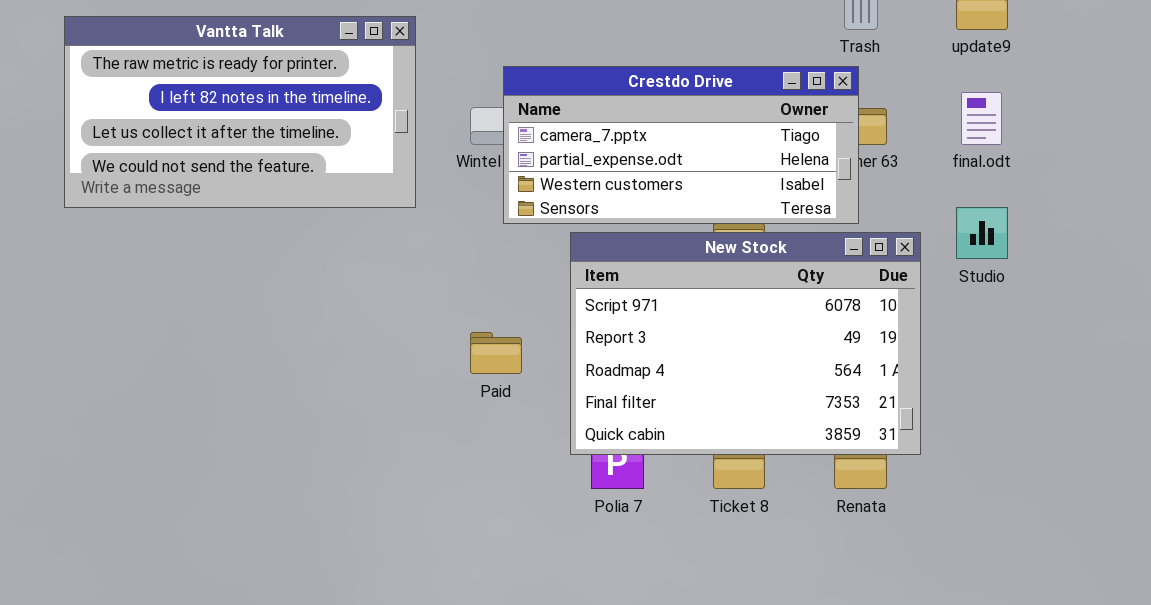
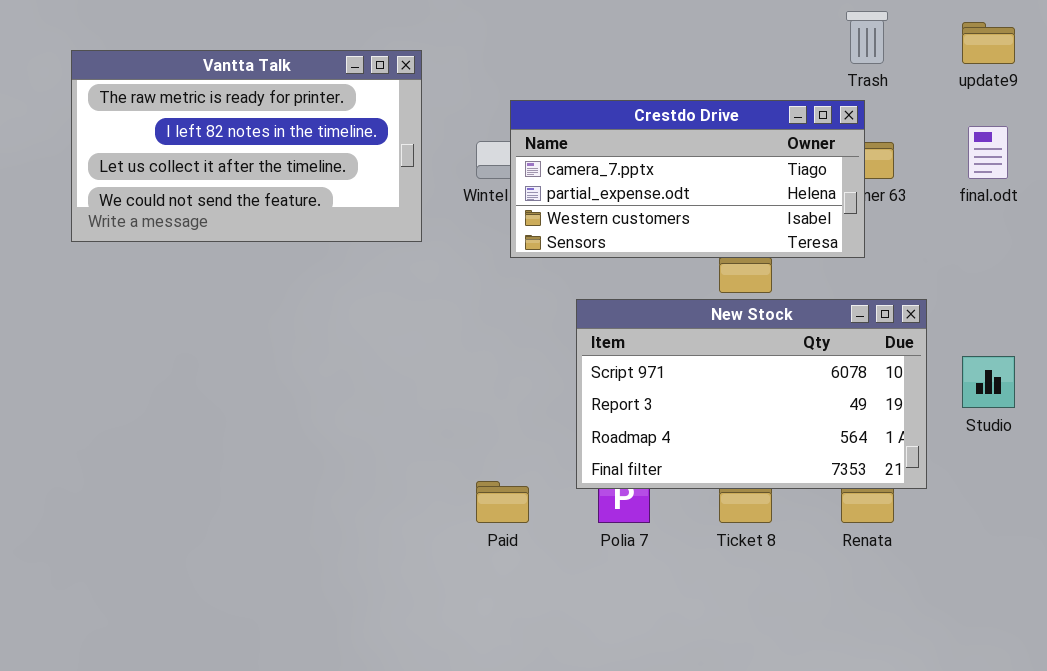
Studio: [956,207,1008,259] -> [962,356,1015,408], moved
New Stock: [570,232,921,455] -> [576,299,927,489], resized
Paid: [470,332,522,374] -> [476,481,529,523], moved

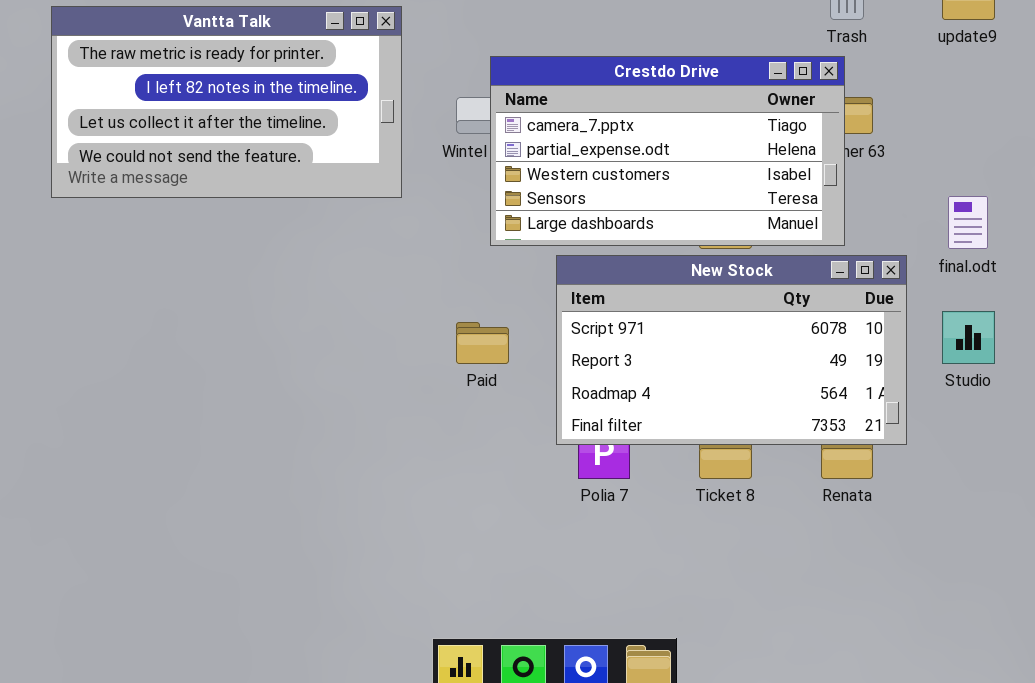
Crestdo Drive: [510,100,865,258] -> [490,56,845,246], resized
final.odt: [968,126,1008,179] -> [948,196,988,249], moved
Paid: [476,481,529,523] -> [456,322,509,364], moved

